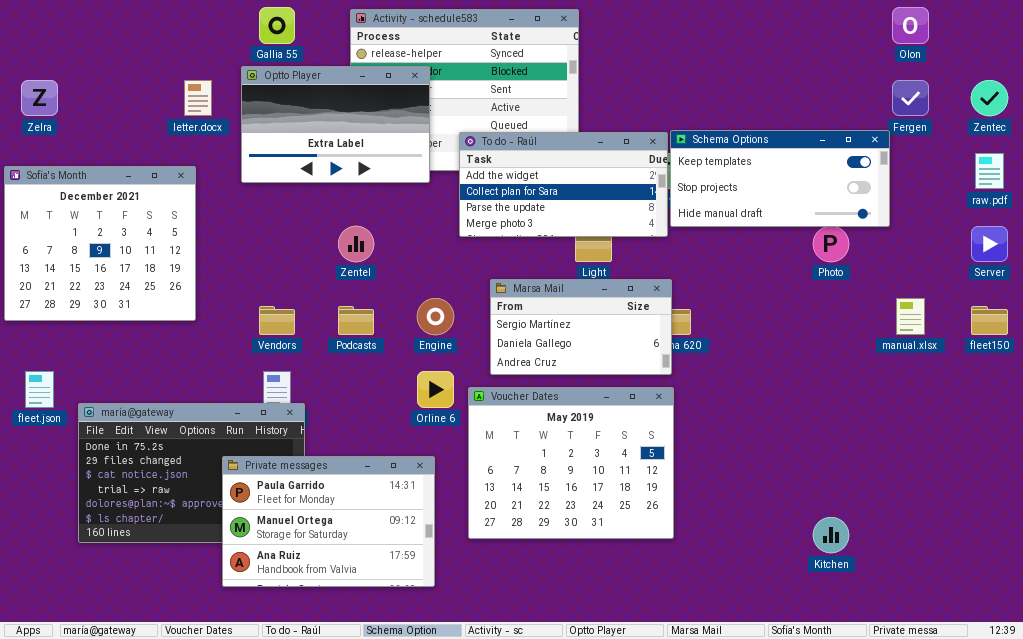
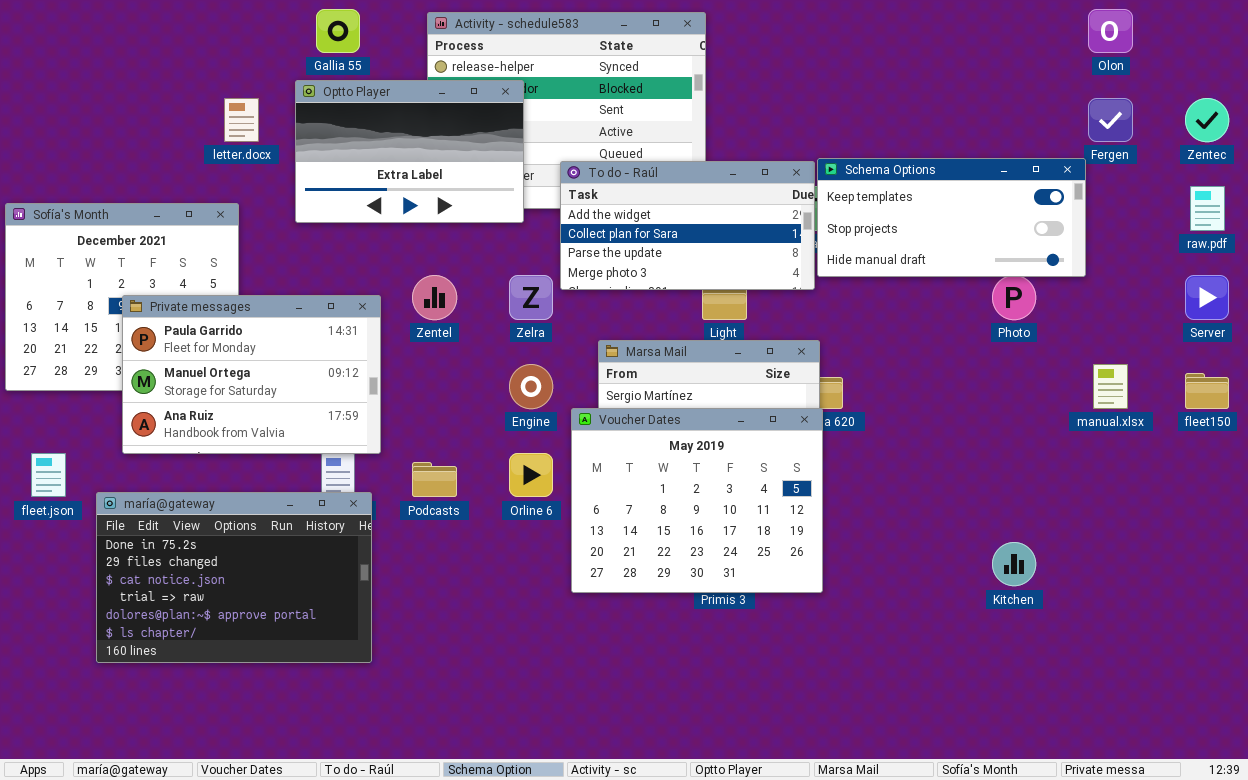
Zelra: [21,80,58,116] -> [509,275,553,320], moved
Podcasts: [338,306,374,335] -> [412,462,457,497], moved
Voucher Dates: [468,387,674,539] -> [571,408,823,593], moved
Private messages: [222,456,435,587] -> [122,295,381,454], moved
Kitchen: [813,517,849,553] -> [992,542,1036,586], moved

